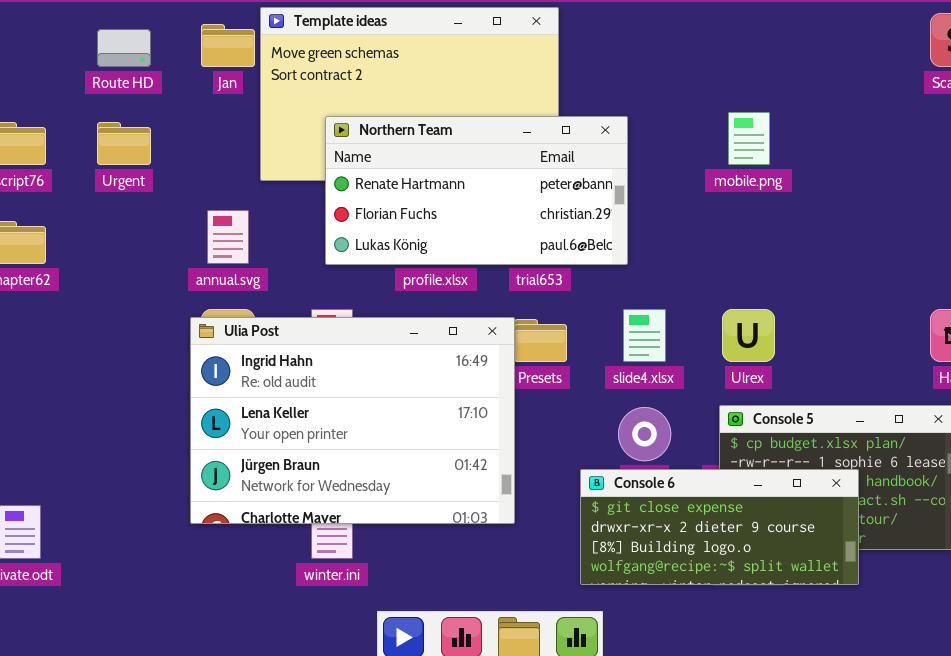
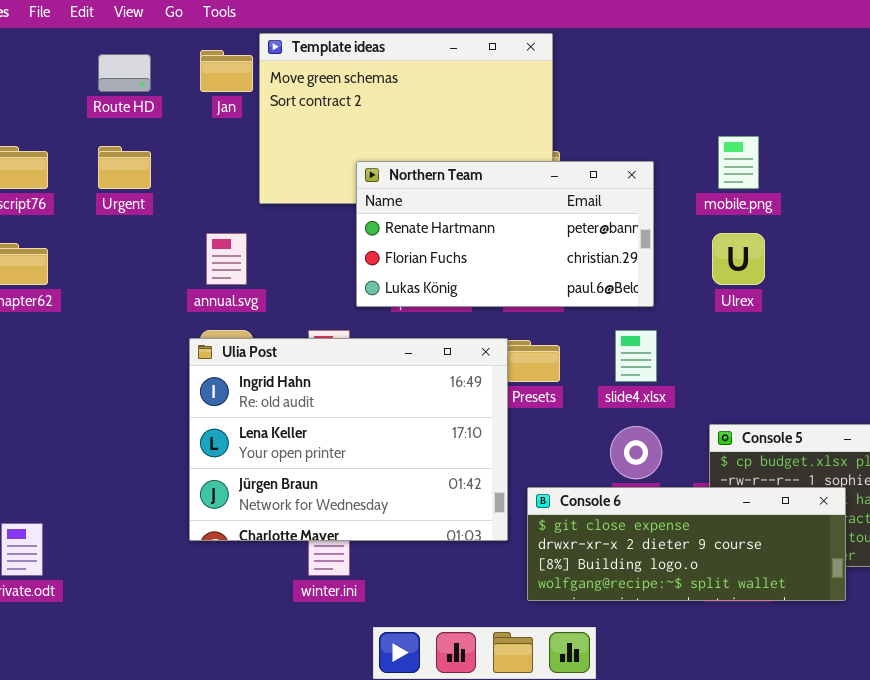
Northern Team: [325,116,628,265] -> [356,161,654,307], moved
Ulrex: [722,309,775,362] -> [712,233,765,285], moved
Console 6: [580,469,859,585] -> [527,487,846,601], resized

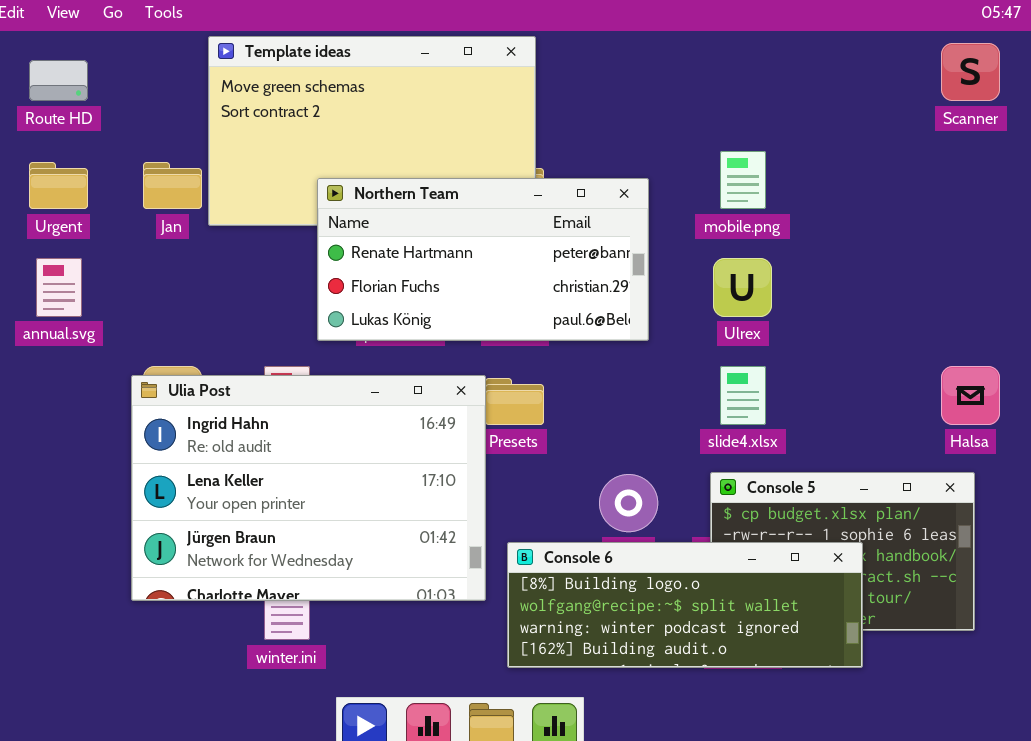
Jan: [200,50,253,92] -> [143,162,202,209], moved
annual.svg: [206,233,247,285] -> [36,258,82,317], moved
slide4.xlsx: [615,330,657,382] -> [720,366,766,425], moved
Console 6: [527,487,846,601] -> [507,542,863,668], scrolled down 2 rows

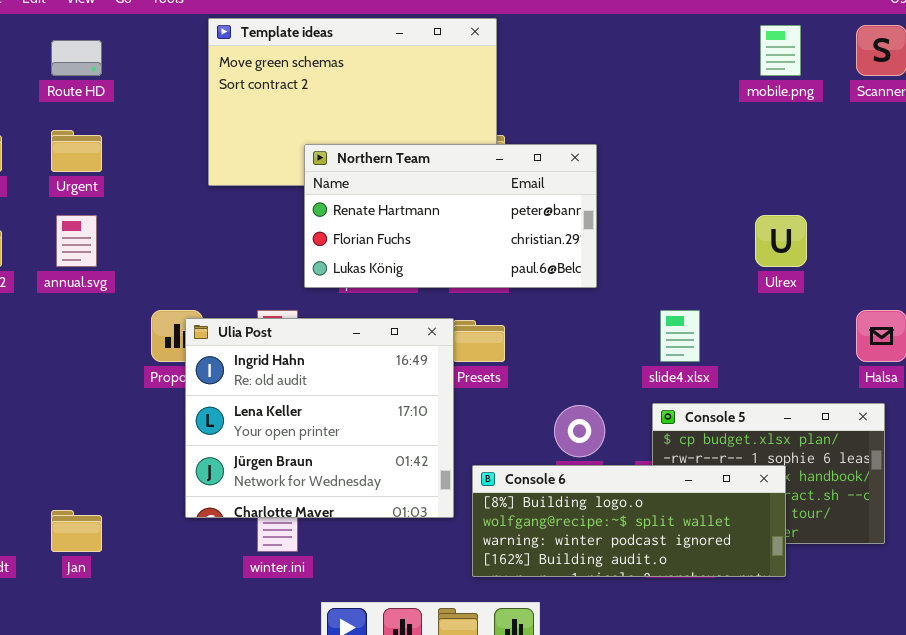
mobile.png: [720,151,766,209] -> [760,25,801,76], moved
Jan: [143,162,202,209] -> [51,510,102,552], moved
Ulrex: [713,258,772,317] -> [755,215,807,267], moved
Ulia Post: [131,375,486,601] -> [185,318,454,518], resized

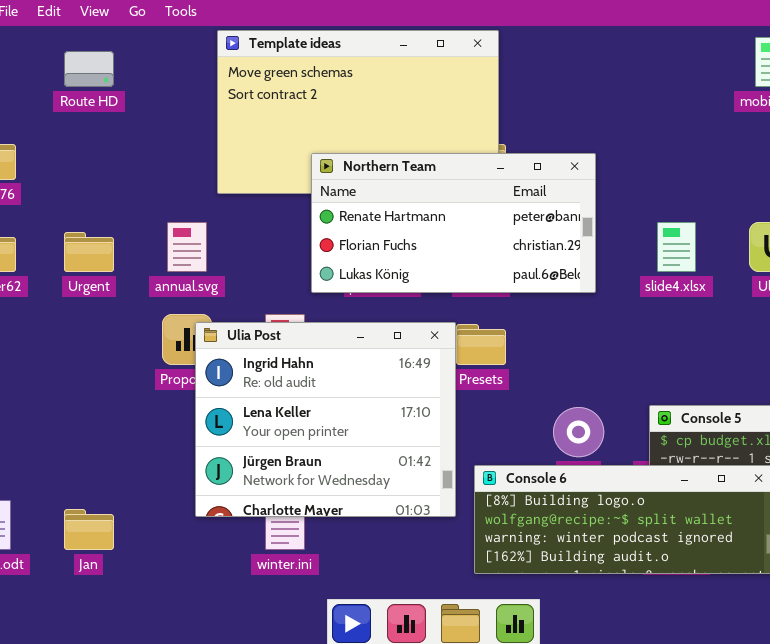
Urgent: [51,130,102,172] -> [64,232,114,272], moved
annual.svg: [56,215,97,267] -> [167,222,207,272], moved
slide4.xlsx: [660,310,700,362] -> [657,222,696,272], moved

